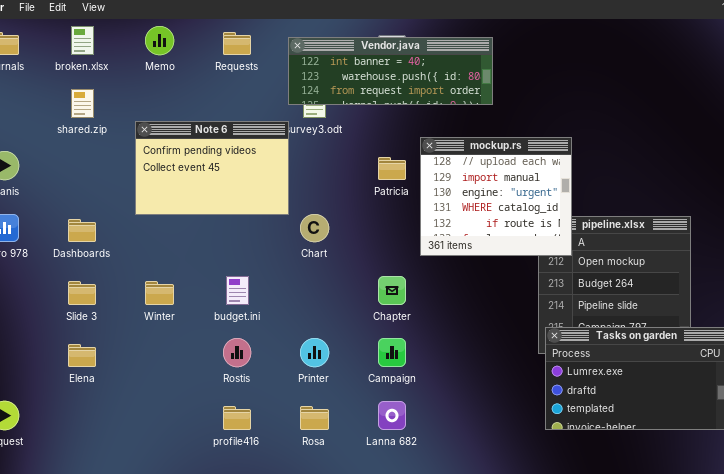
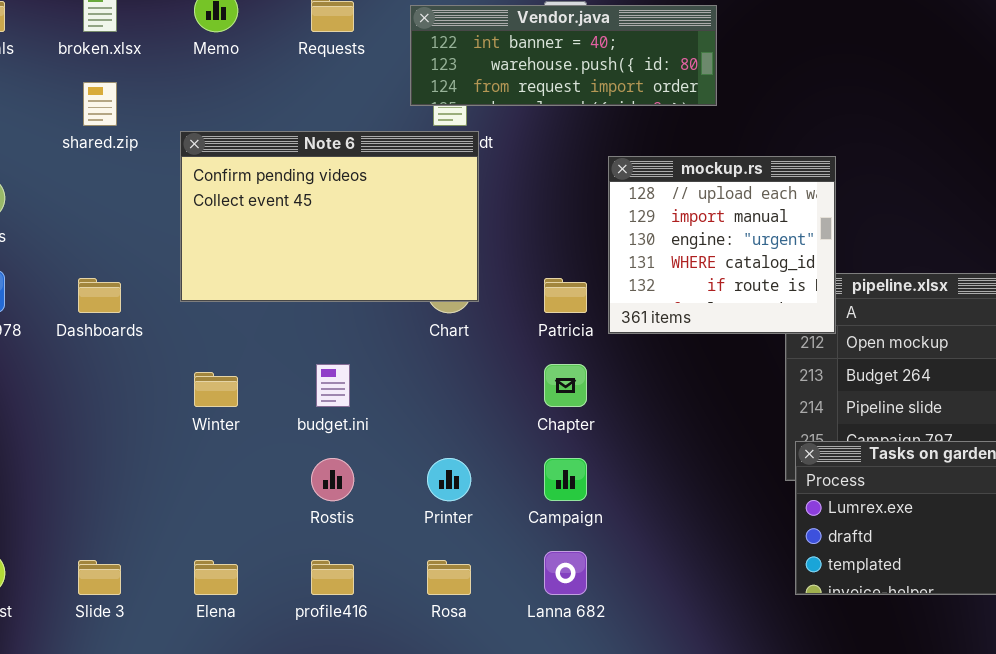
Note 6: [135,121,289,215] -> [180,131,479,302], resized
Patricia: [378,157,406,180] -> [544,278,587,313], moved
Slide 3: [68,281,96,305] -> [78,560,121,595], moved
Elena: [68,344,96,367] -> [194,560,238,595], moved

